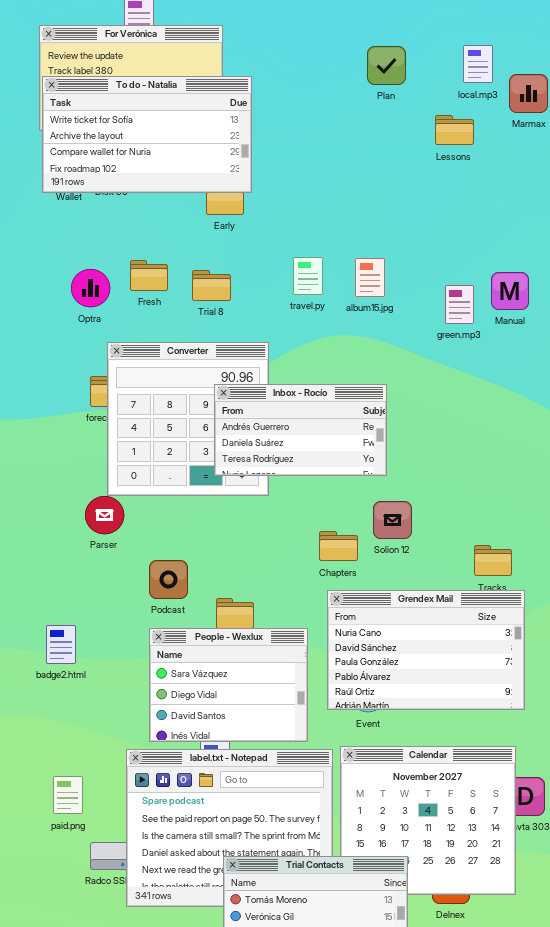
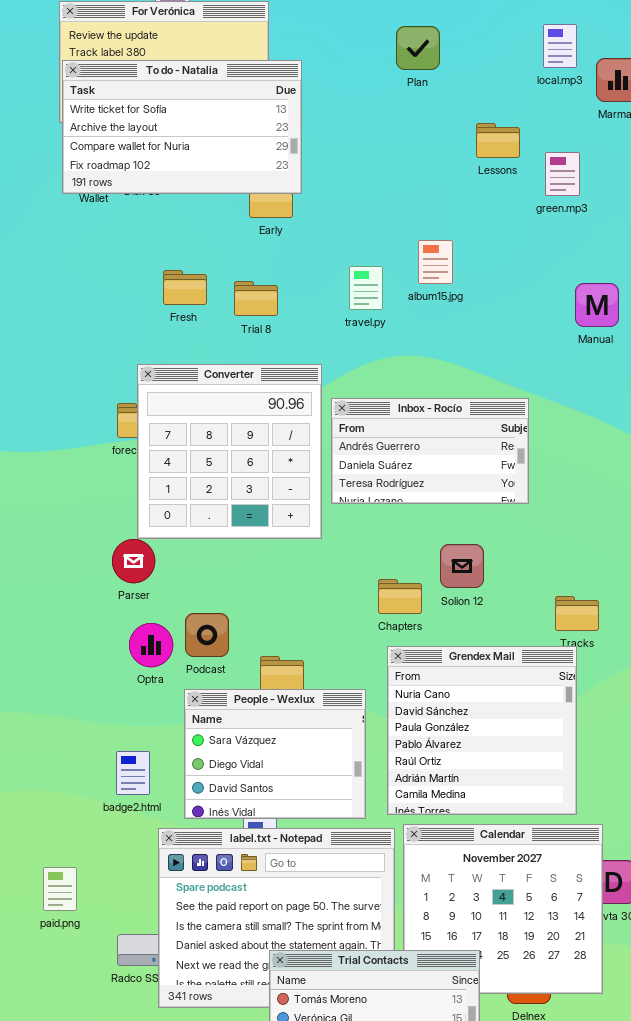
Plan: [367,46,406,85] -> [396,26,440,70], moved
Lessons: [435,115,474,145] -> [476,123,520,158], moved
album15.jpg: [355,258,385,297] -> [418,240,453,284], moved
Optra: [71,269,110,307] -> [129,623,173,667], moved
green.mp3: [445,285,474,324] -> [545,152,580,196], moved
Inbox - Rocío: [214,384,387,476] -> [331,398,529,504], moved
Grendex Mail: [327,590,525,710] -> [387,646,577,815], resized
badge2.html: [46,625,76,664] -> [116,751,150,795], moved
paid.png: [53,776,83,814] -> [43,867,77,911], moved

